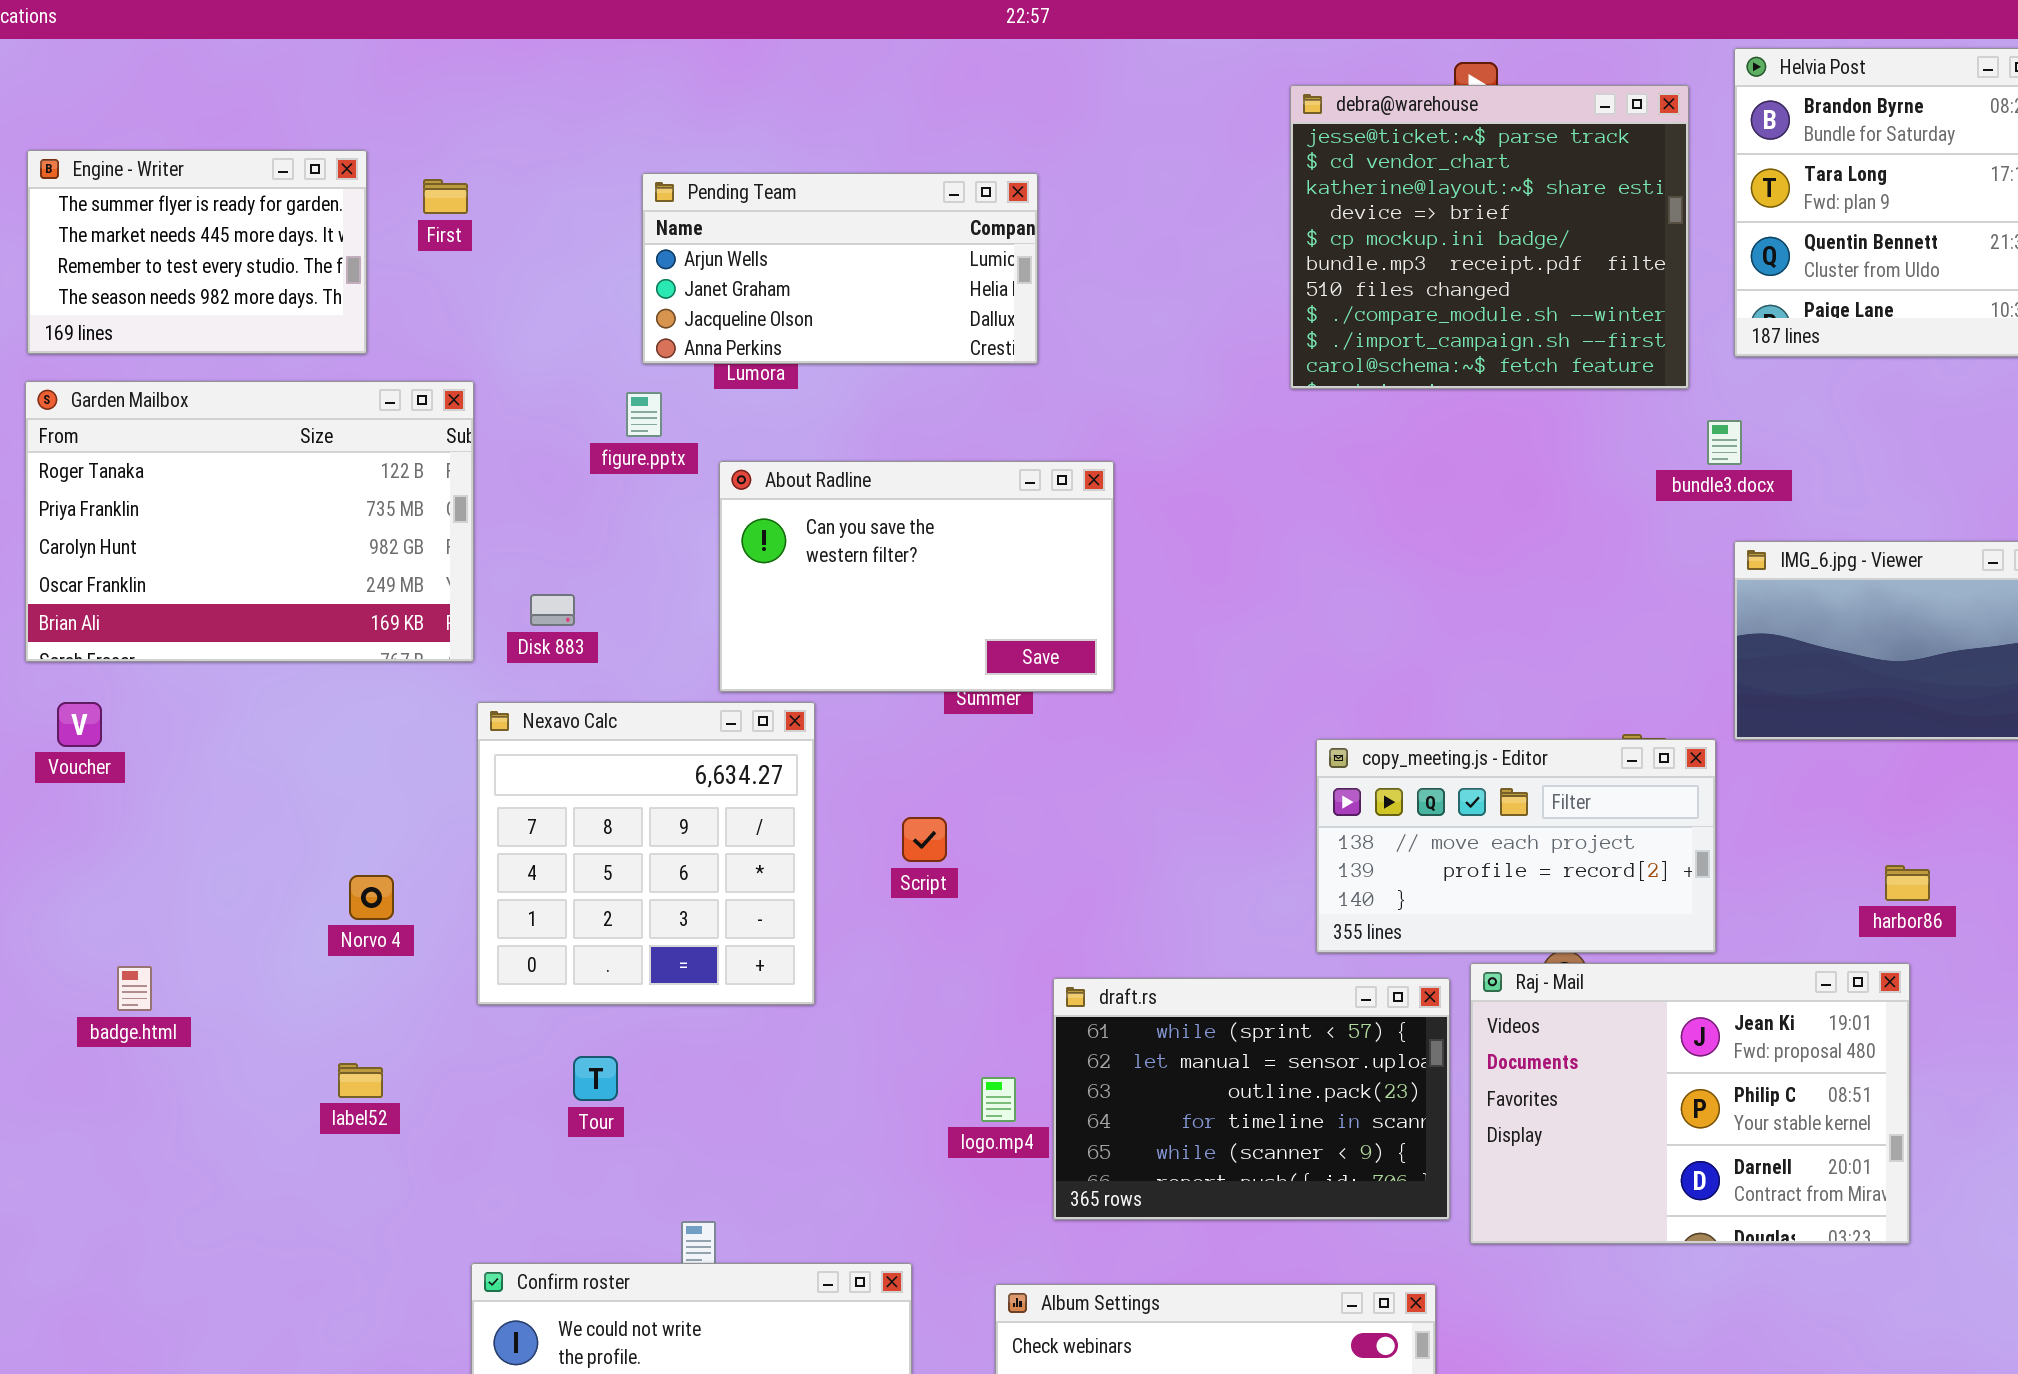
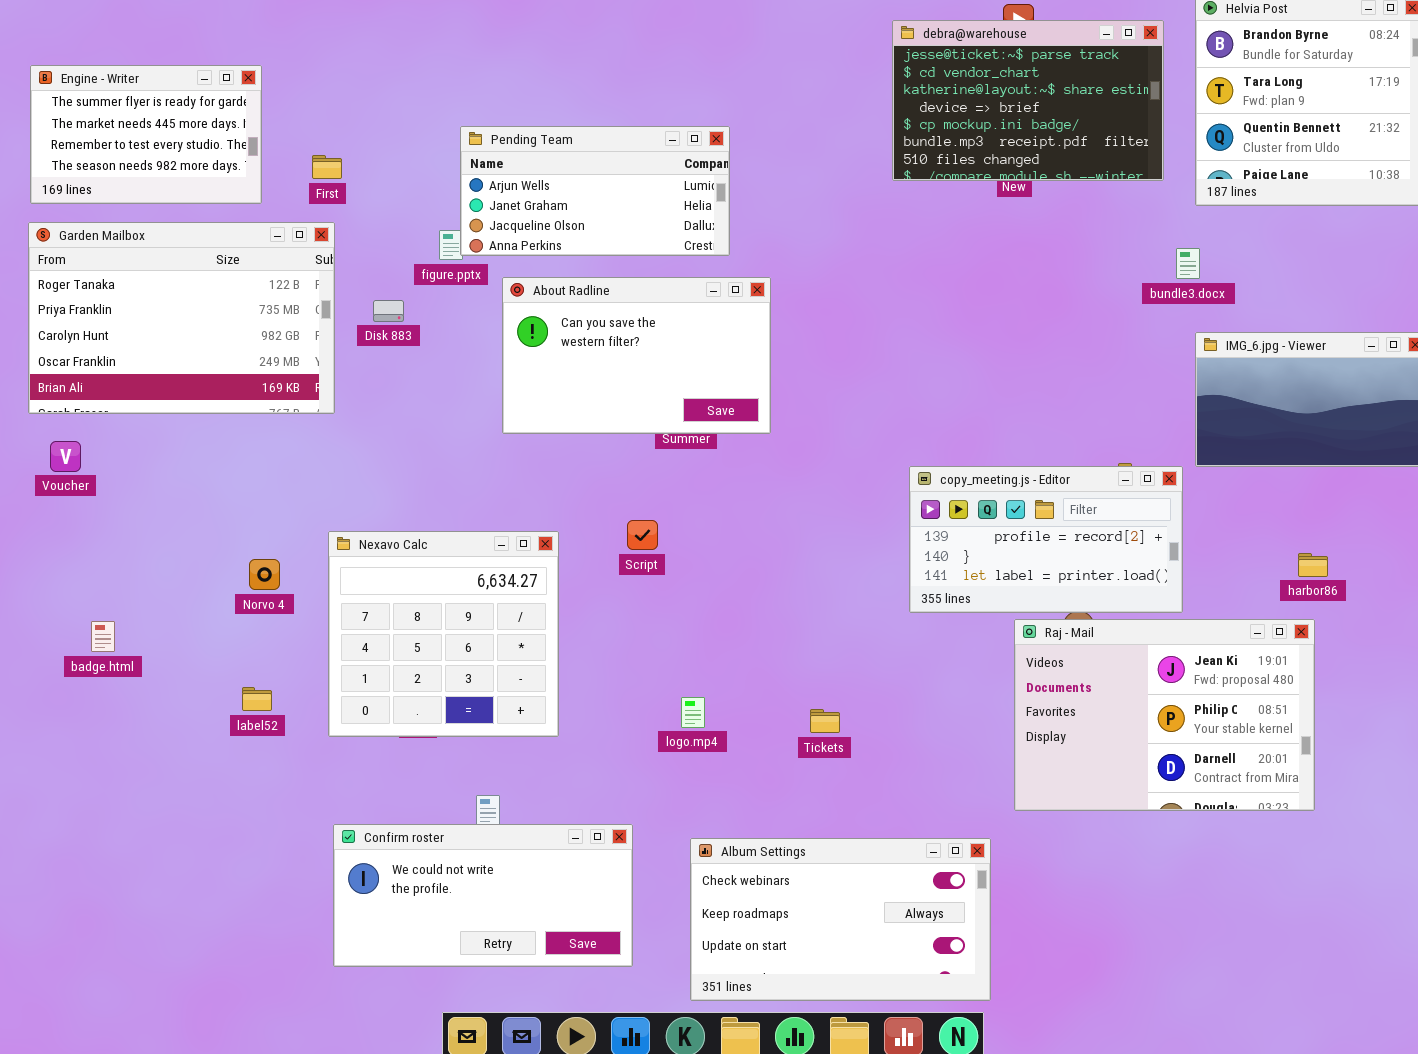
debra@warehouse: [1290,85,1689,389] -> [892,20,1164,181], resized
Pending Team: [642,173,1038,364] -> [460,126,730,256], moved
First: [423,179,468,214] -> [312,155,342,179], moved
Disk 883: [530,594,575,626] -> [373,300,404,322], moved
Nexavo Calc: [477,702,815,1005] -> [328,531,559,737], moved
copy_meeting.js - Editor: [1316,739,1716,953] -> [909,466,1183,613], scrolled down 1 row
draft.rs: [1053,978,1450,1220] -> none, closed

